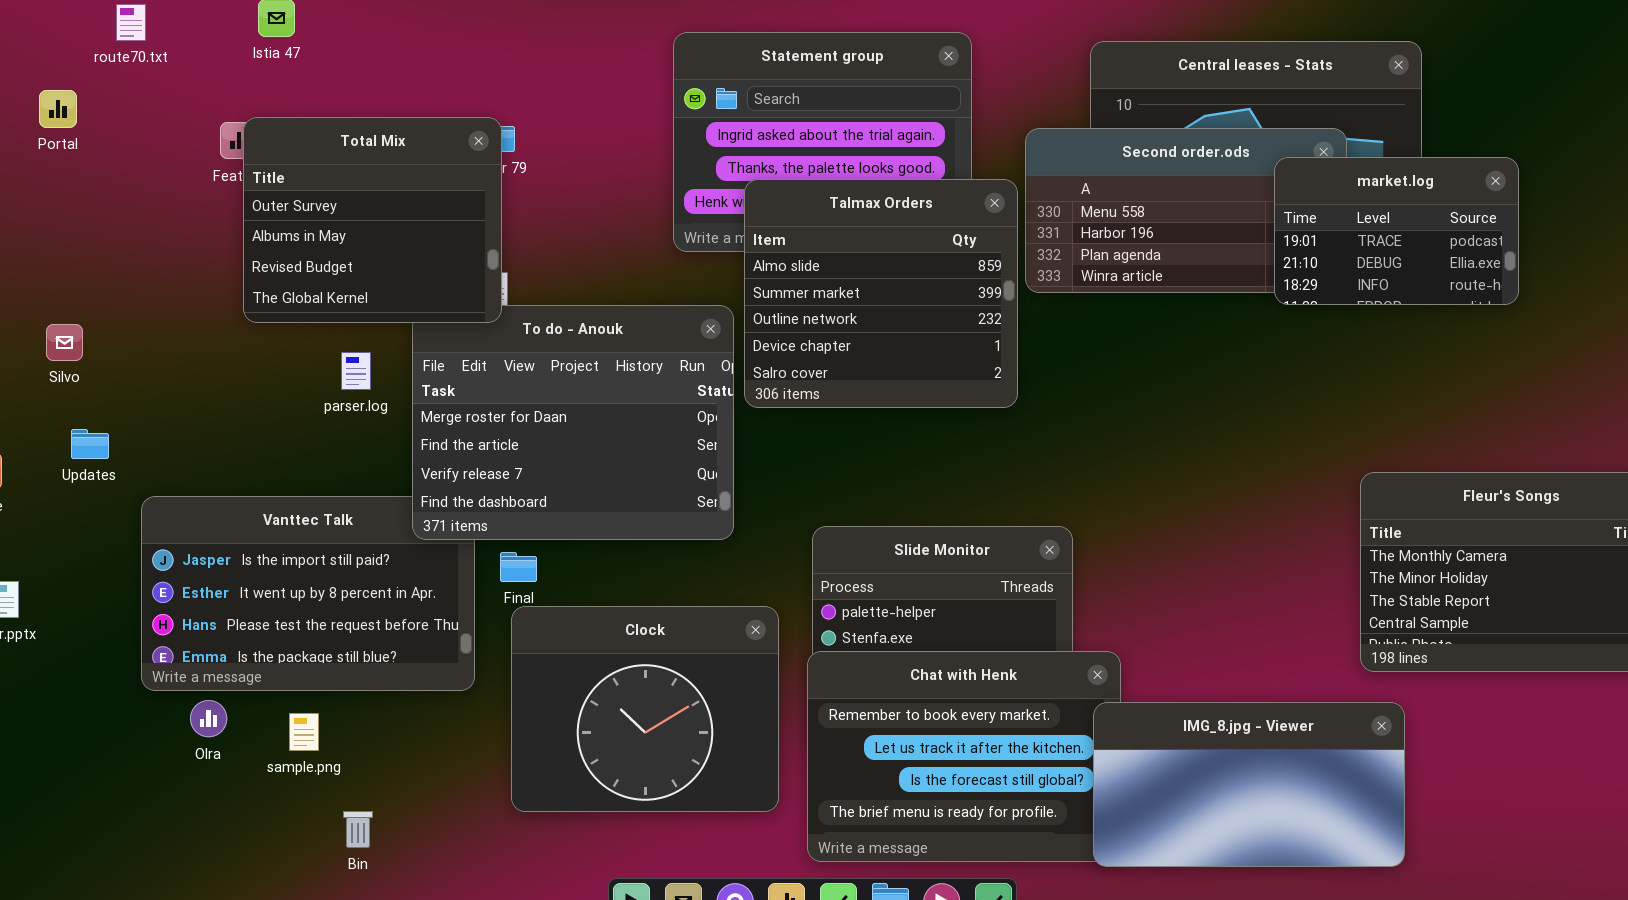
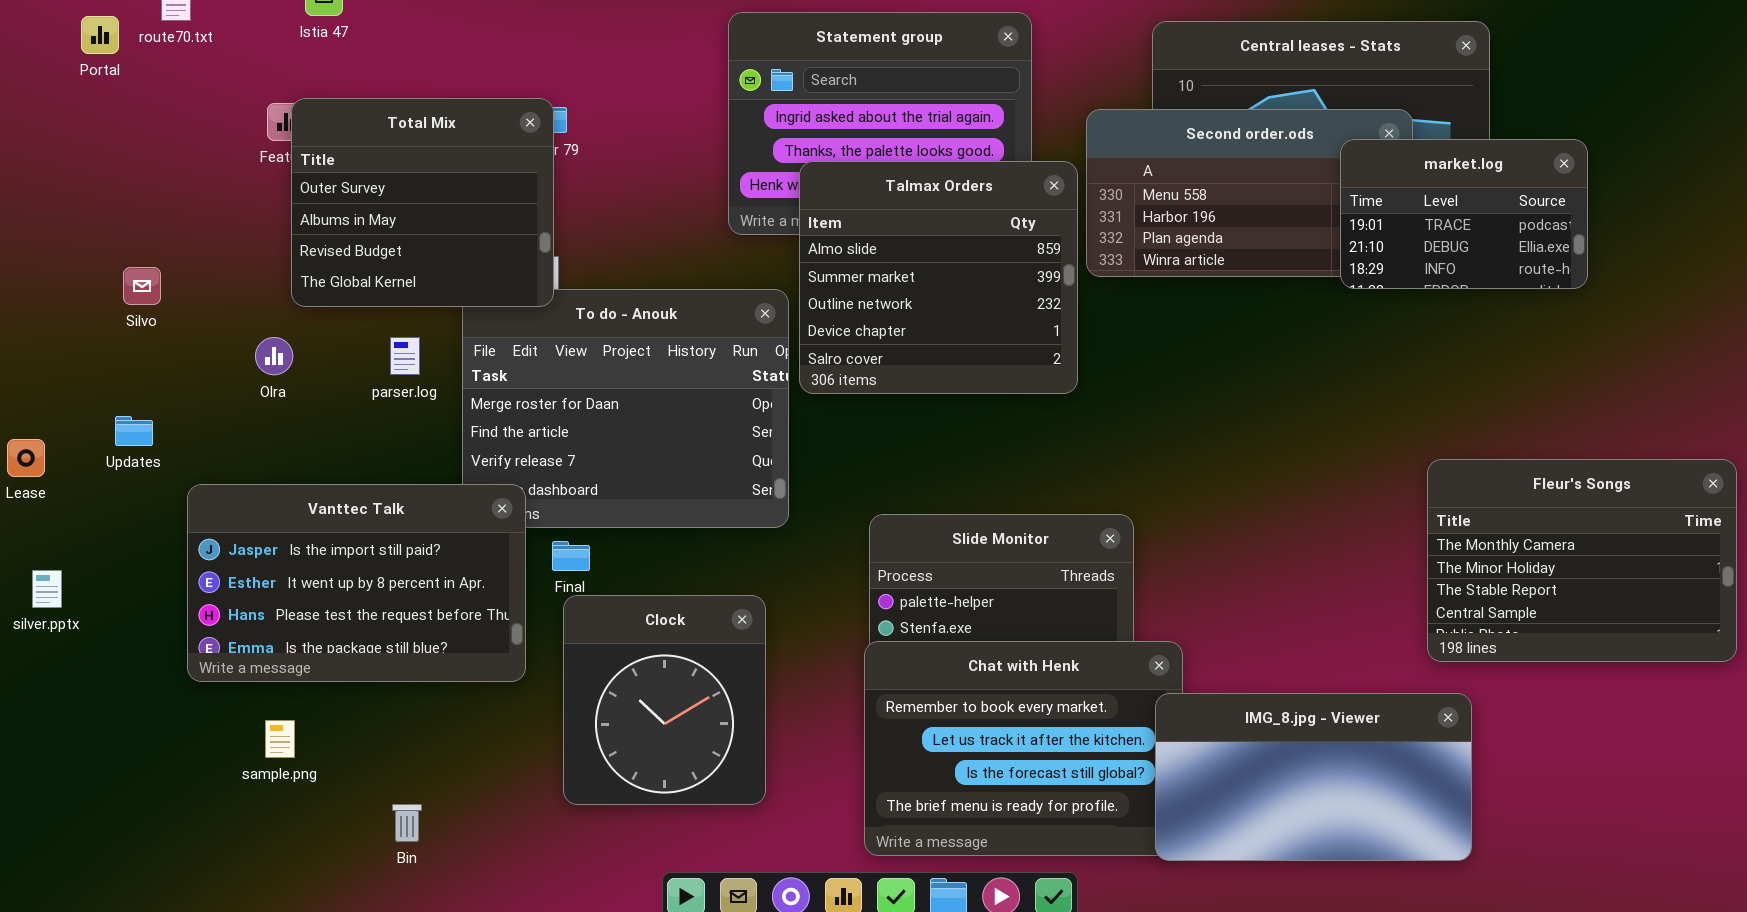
Portal: [39,90,77,128] -> [81,16,119,54], moved
Silvo: [46,324,83,361] -> [123,267,161,305], moved
Vanttec Talk: [141,496,475,691] -> [187,484,526,682], raised
Clock: [511,606,779,812] -> [563,595,766,805], resized
Olra: [190,700,227,737] -> [255,337,293,375], moved
sample.png: [289,713,319,751] -> [265,720,295,758], moved

